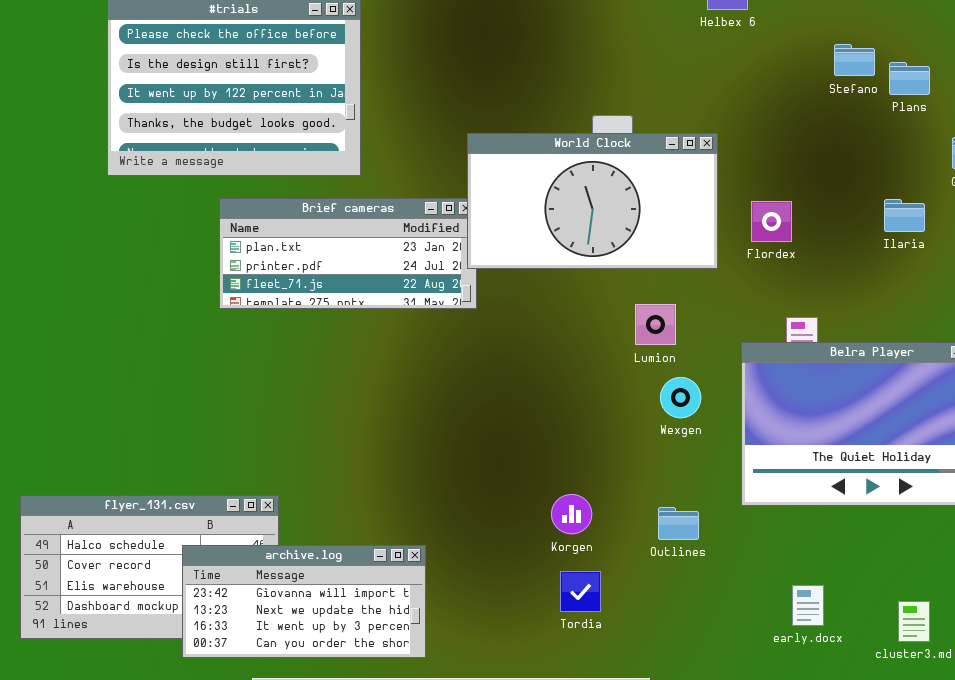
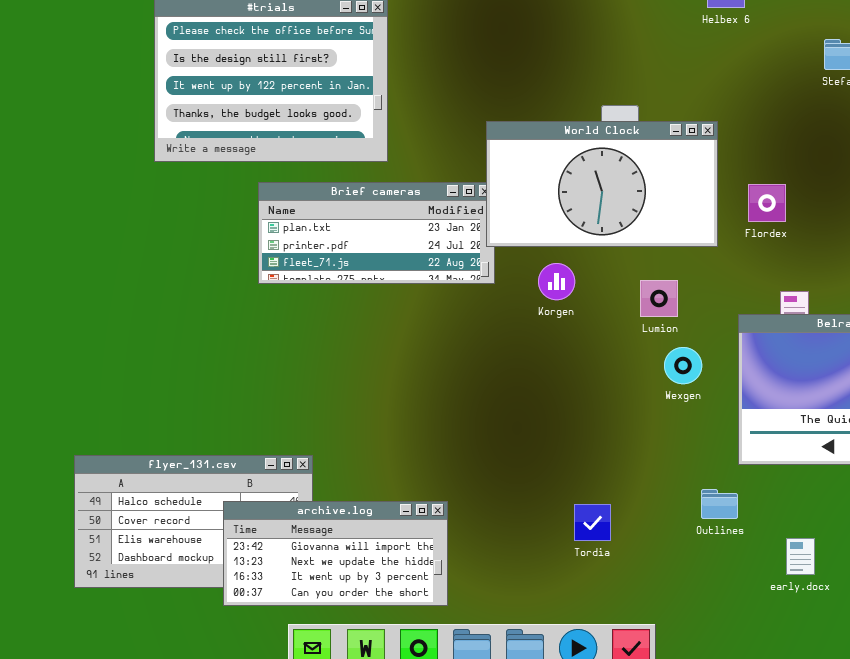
Korgen: [551,494,592,534] -> [538,263,575,300], moved
Outlines: [658,507,699,540] -> [701,489,738,519], moved
Tordia: [560,571,601,612] -> [574,504,611,541], moved

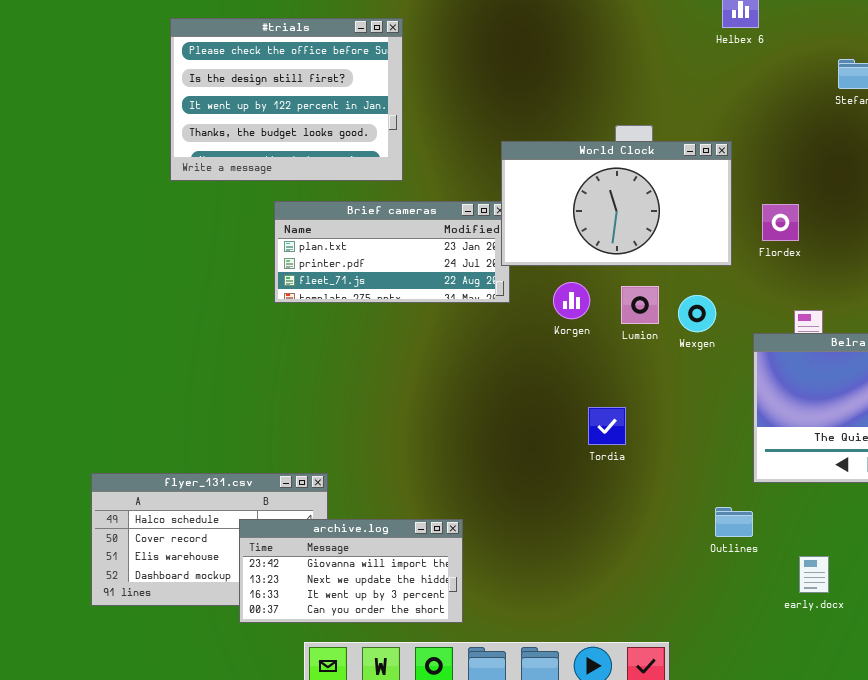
Lumion: [640,280,678,317] -> [621,286,659,324], moved
Wexgen: [664,347,702,384] -> [678,295,716,332], moved
Tordia: [574,504,611,541] -> [588,407,626,445], moved

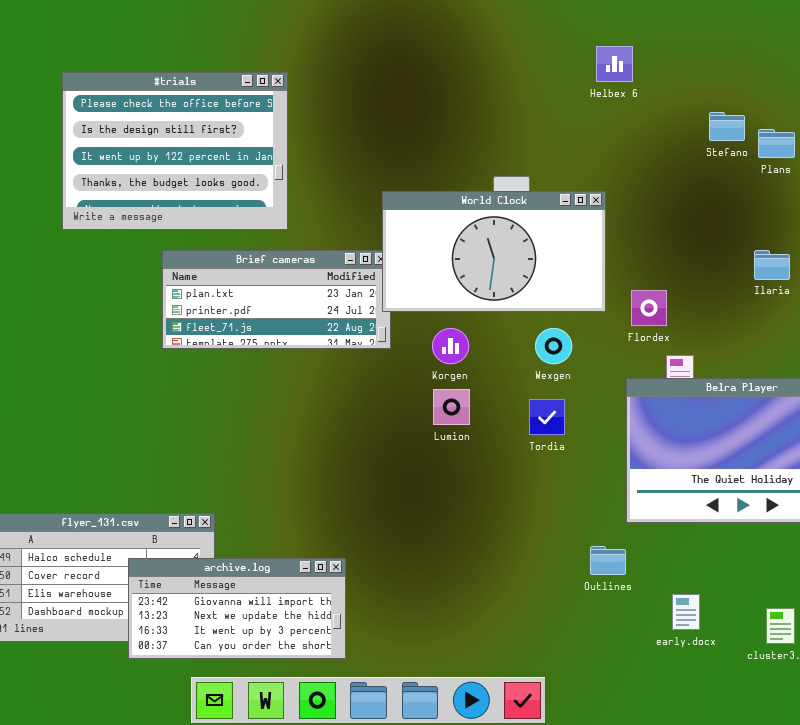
Flordex: [762,204,799,241] -> [631,290,667,326], moved
Lumion: [621,286,659,324] -> [433,389,470,425], moved
Wexgen: [678,295,716,332] -> [535,328,572,364], moved
Tordia: [588,407,626,445] -> [529,399,565,435], moved

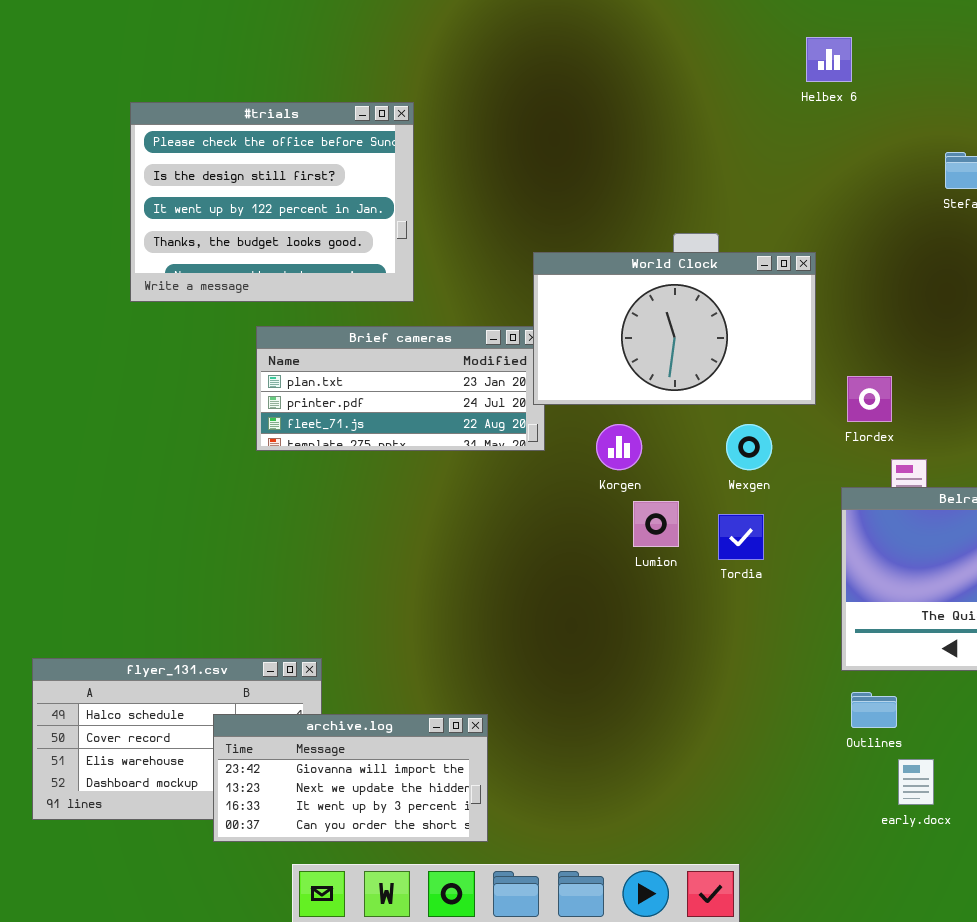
Helbex 6: [596,46,633,82] -> [806,37,852,82], moved
Lumion: [433,389,470,425] -> [633,501,679,547], moved
Outlines: [590,546,626,575] -> [851,692,897,728], moved

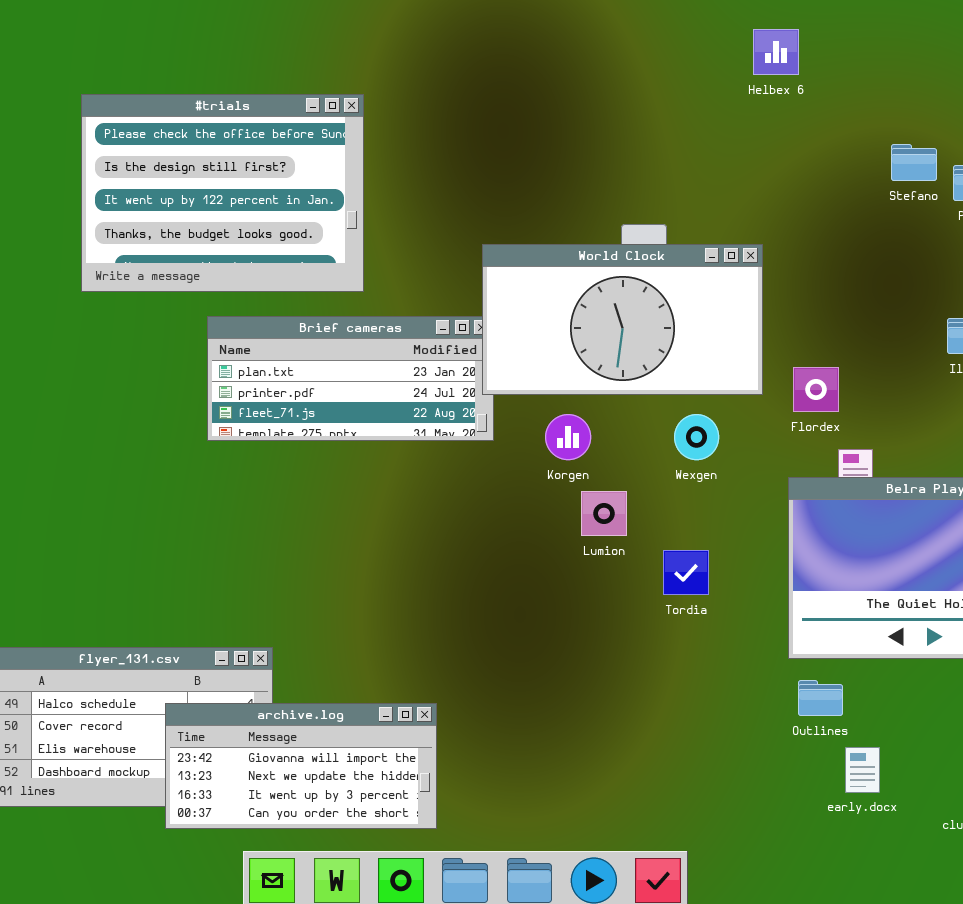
Tordia: [718,514,764,560] -> [663,550,709,595], moved

